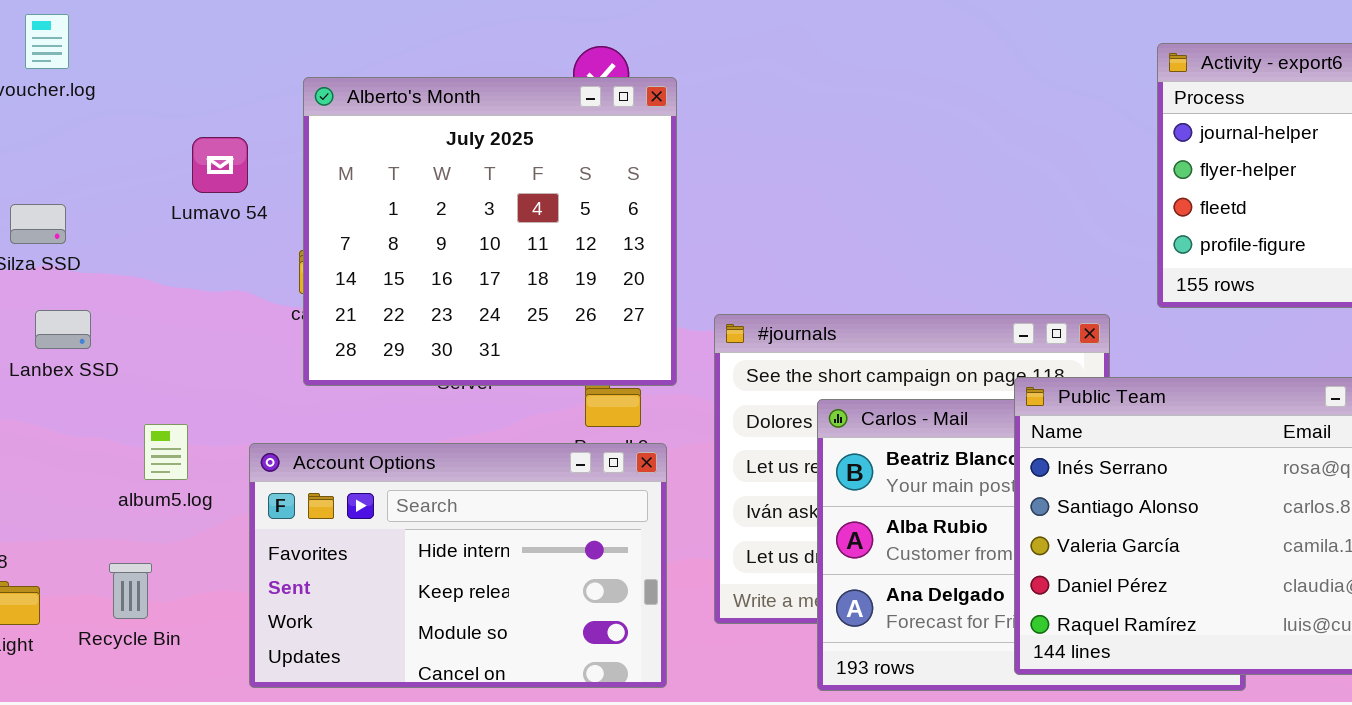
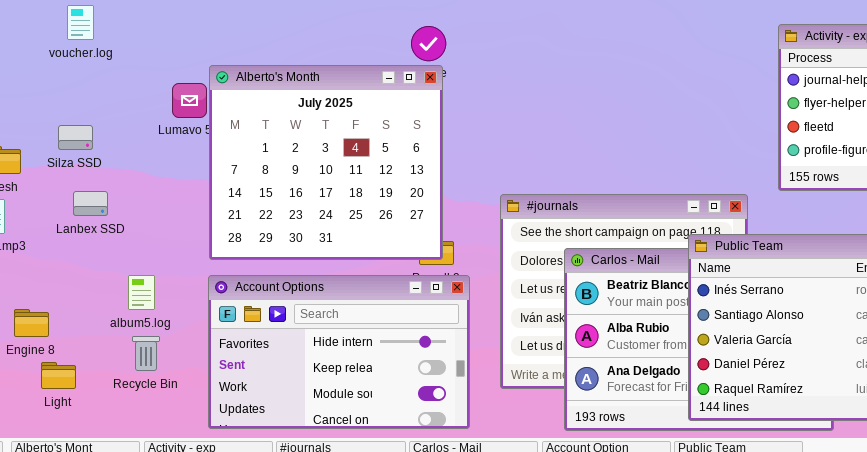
Alberto's Month: [303,77,677,386] -> [209,65,443,260], moved
album5.log: [144,424,188,480] -> [128,275,155,310], moved
Recycle Bin: [109,563,152,619] -> [132,336,160,371], moved

